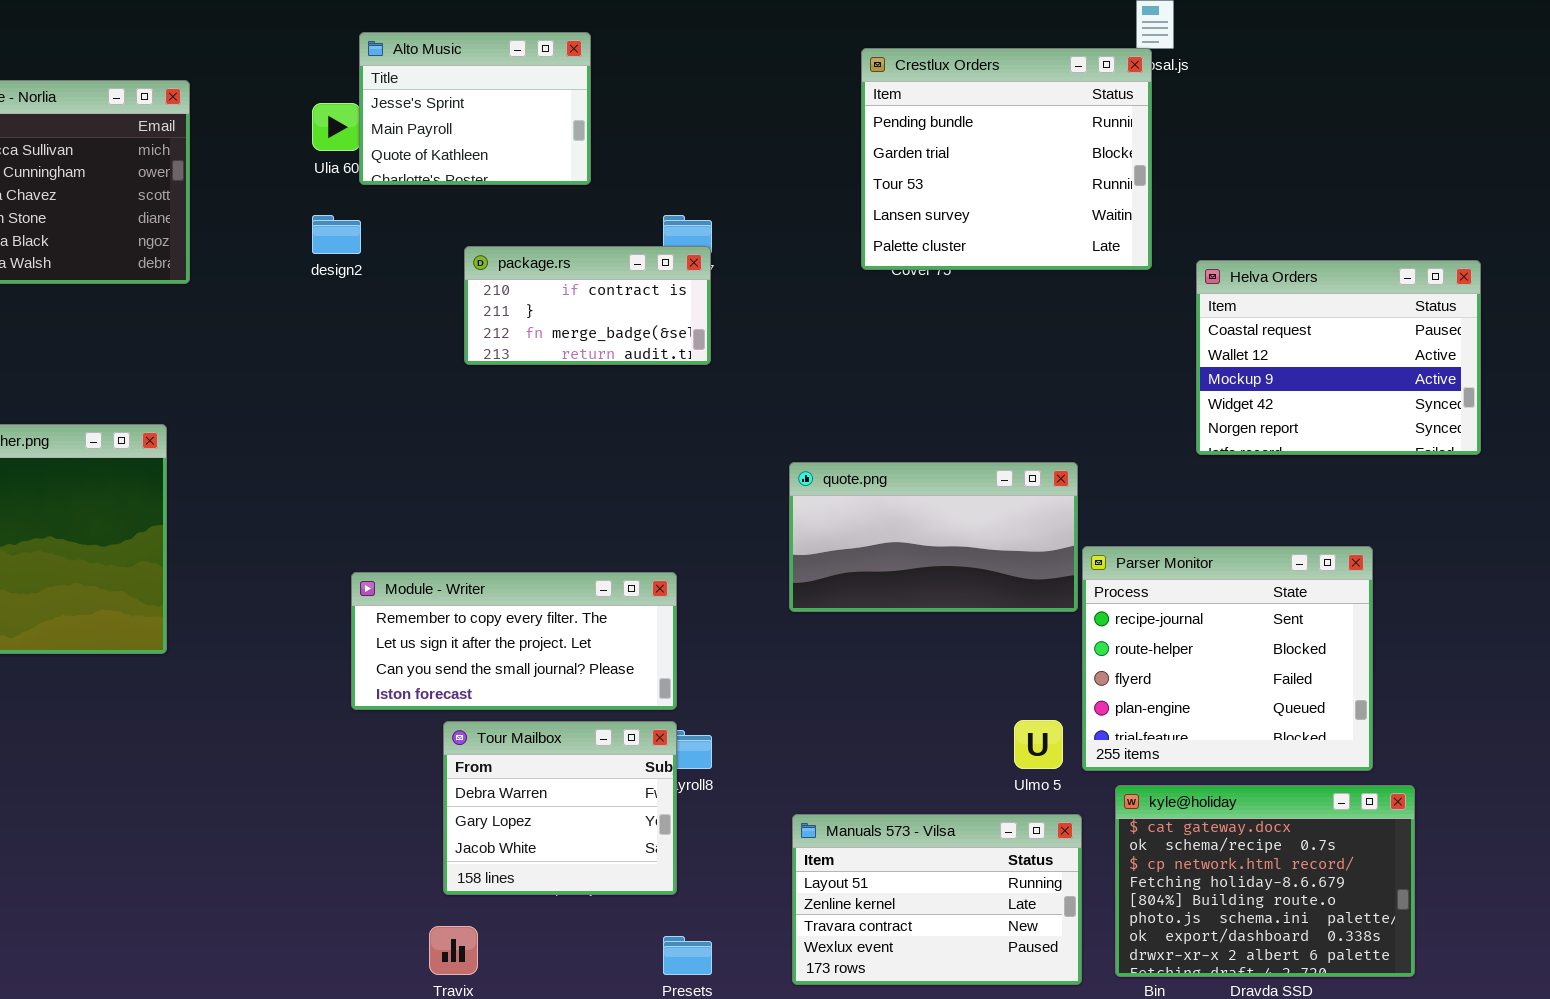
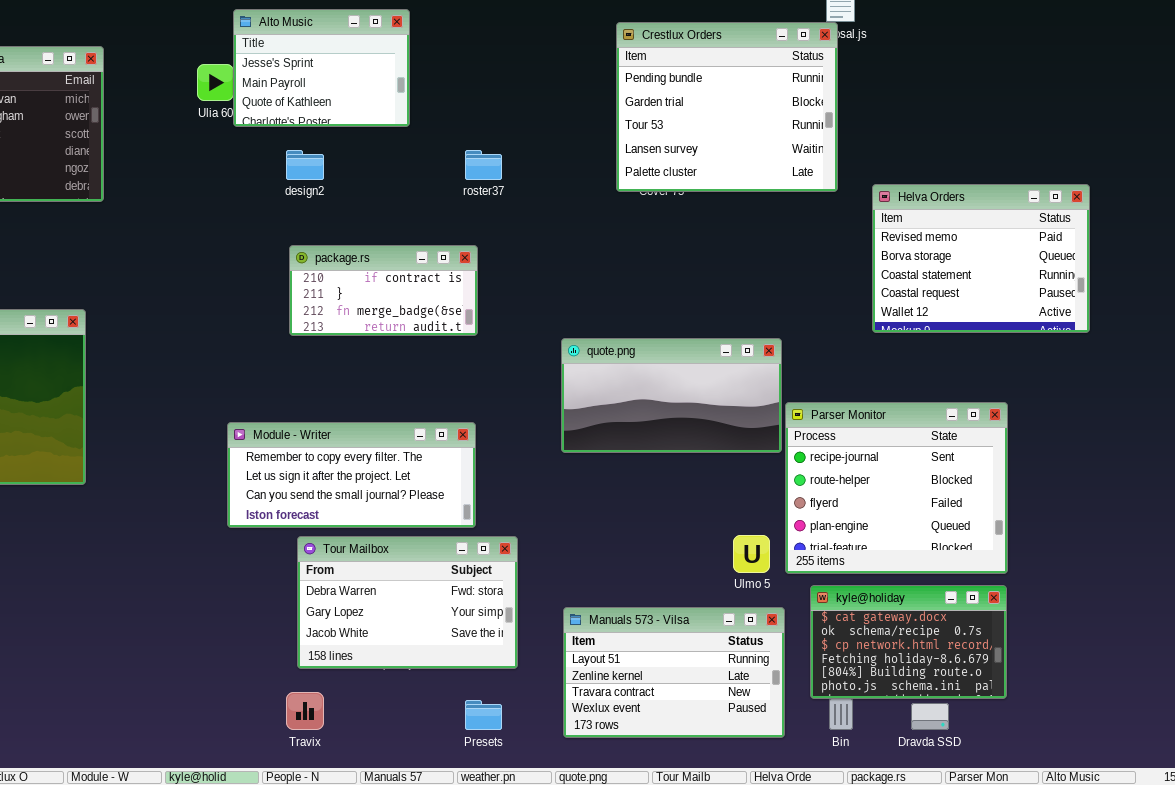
design2: [312,215,361,254] -> [286,150,324,180], moved
package.rs: [464,246,711,365] -> [289,245,478,336], moved
Helva Orders: [1196,260,1481,455] -> [872,184,1090,333], scrolled up 3 rows
Tour Mailbox: [443,721,677,895] -> [297,536,518,669], resized
kyle@holiday: [1115,785,1415,977] -> [810,585,1007,699], resized

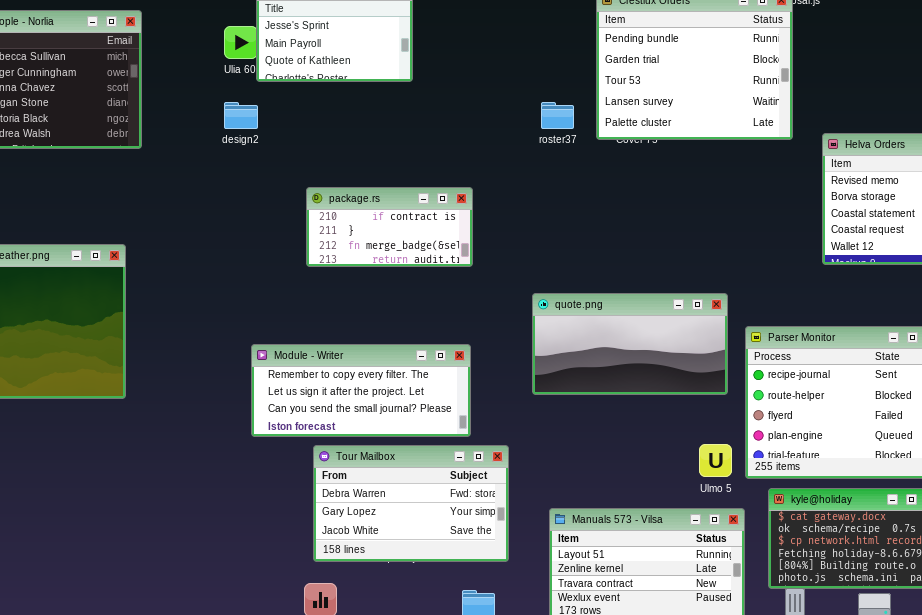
design2: [286,150,324,180] -> [224,102,258,129], moved
roster37: [465,150,502,180] -> [541,102,574,129], moved
quote.png: [561,338,782,453] -> [532,293,728,395], moved

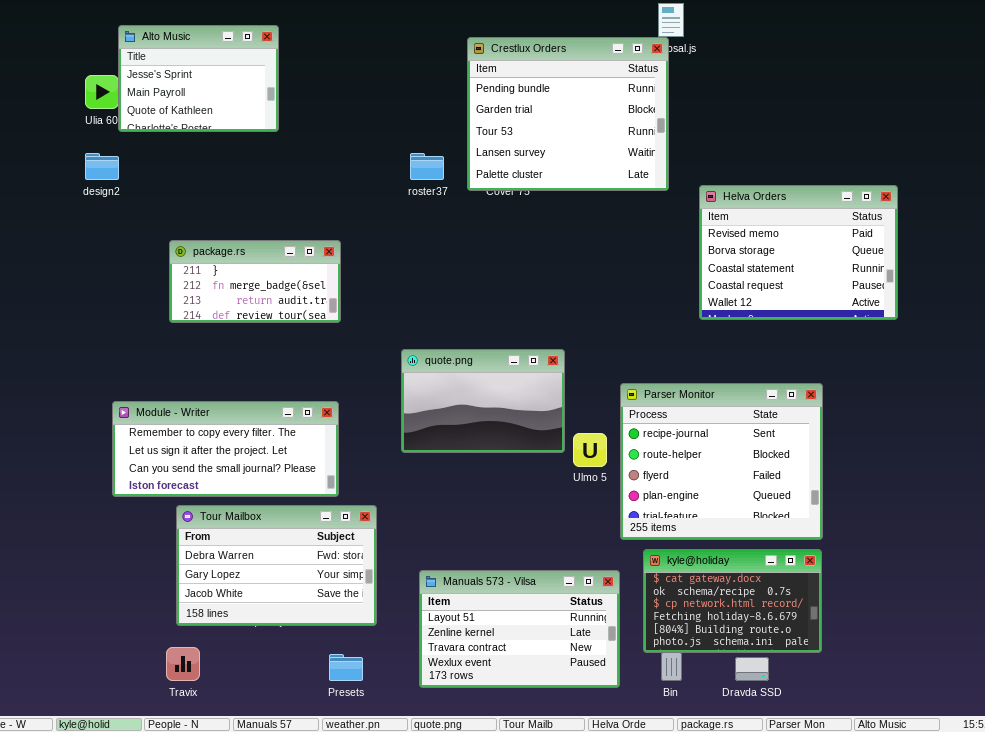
package.rs: [306,187,473,267] -> [169,240,341,323], scrolled down 1 row
quote.png: [532,293,728,395] -> [401,349,565,453], resized
Ulmo 5: [699,444,732,477] -> [573,433,607,467], moved

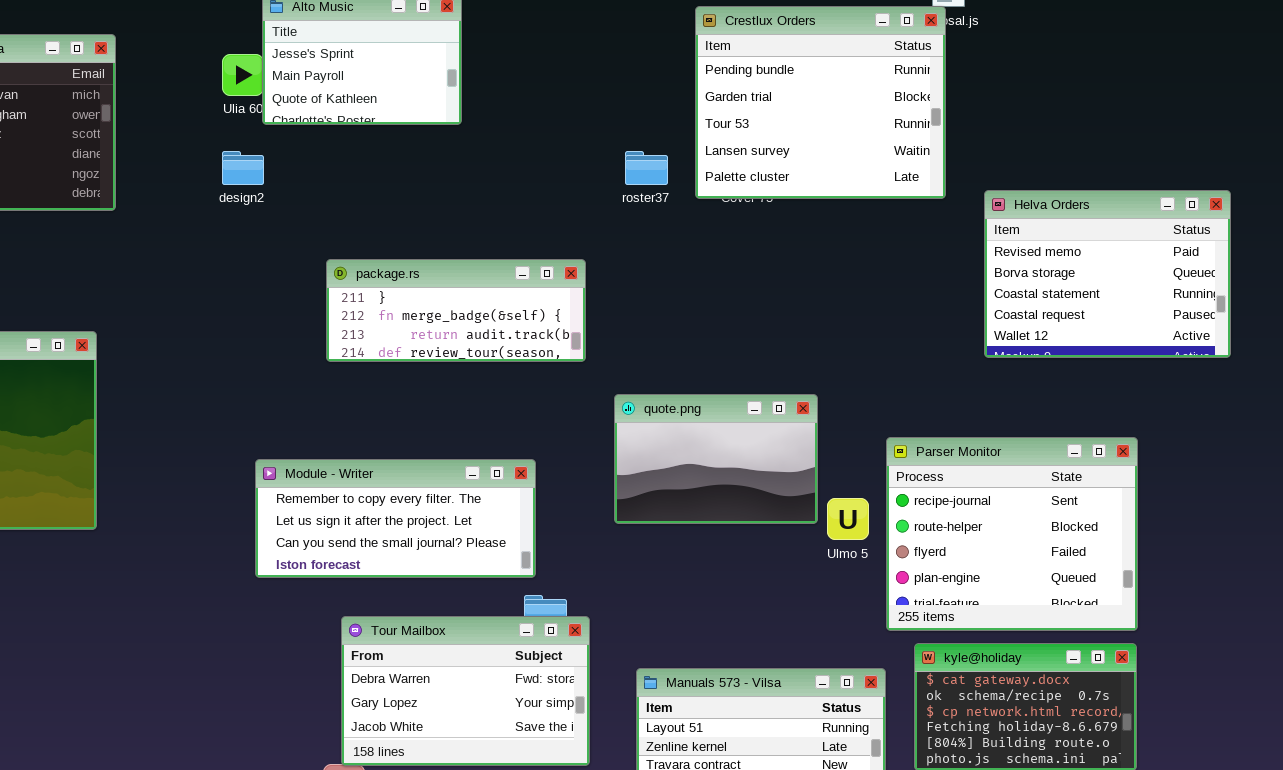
package.rs: [169,240,341,323] -> [326,259,586,362], resized
Tour Mailbox: [176,505,377,626] -> [341,616,590,766], moved

